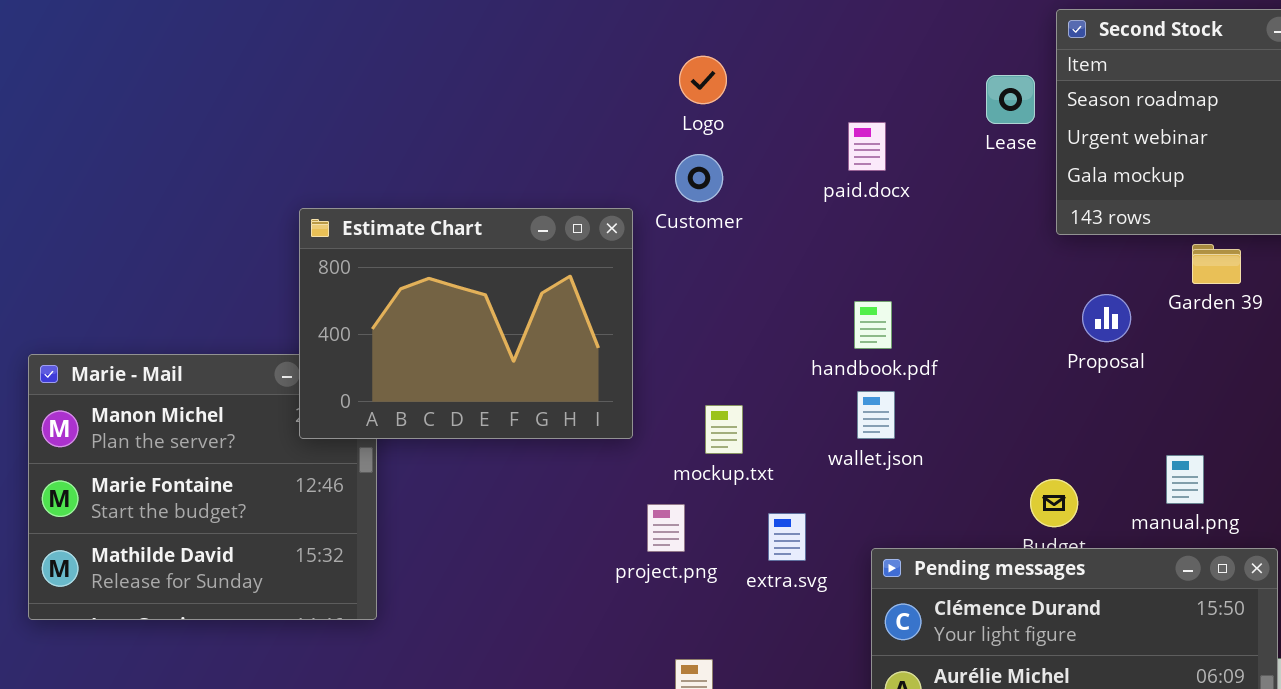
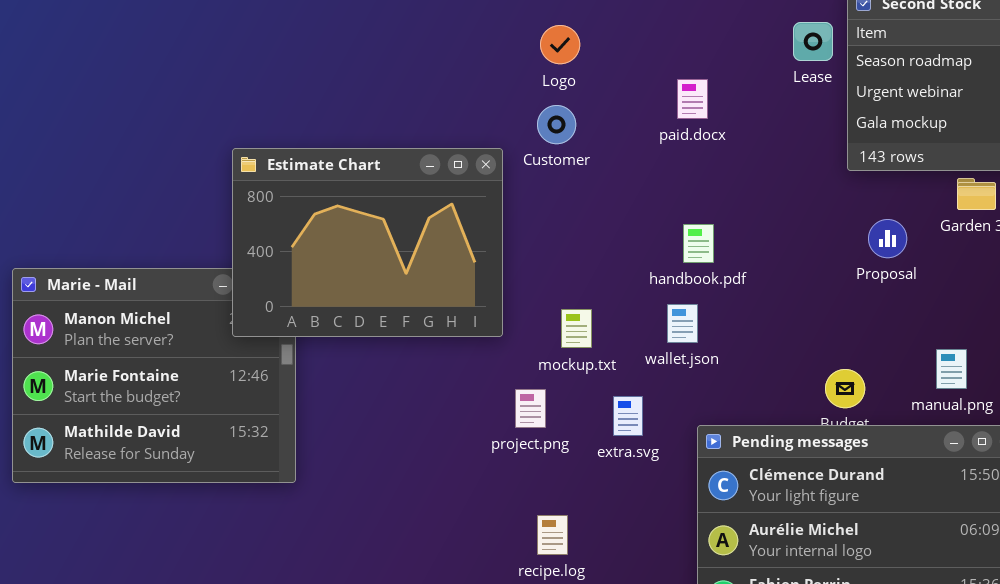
Lease: [986,75,1035,124] -> [793,22,833,61], moved
wallet.json: [857,391,895,439] -> [667,304,698,343], moved

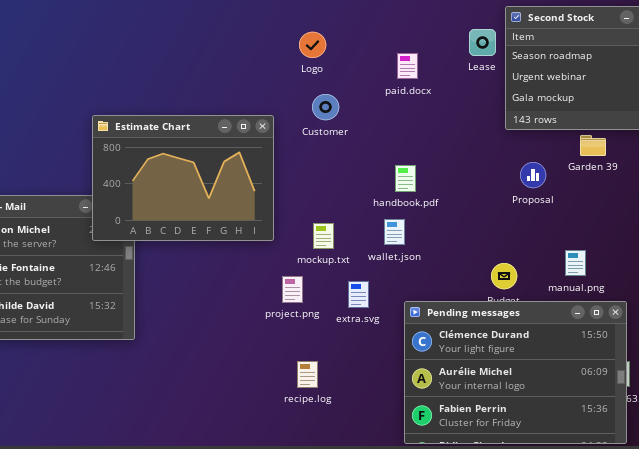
paid.docx: [677,79,708,119] -> [397,53,418,79], moved
Customer: [537,105,576,144] -> [312,94,339,120], moved

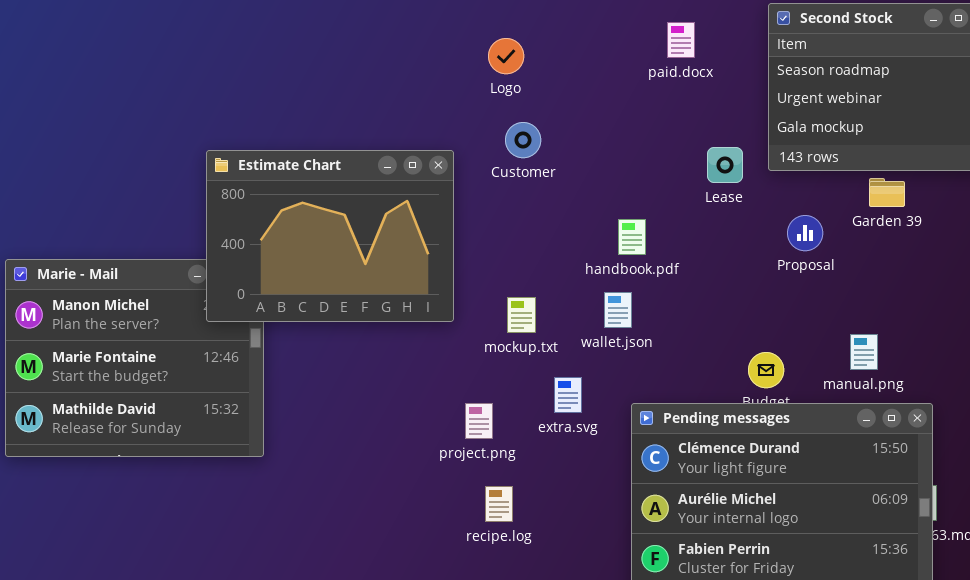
Lease: [469,29,496,56] -> [707,147,743,183], moved
paid.docx: [397,53,418,79] -> [667,22,695,58], moved
project.png: [282,276,303,303] -> [465,403,493,439], moved

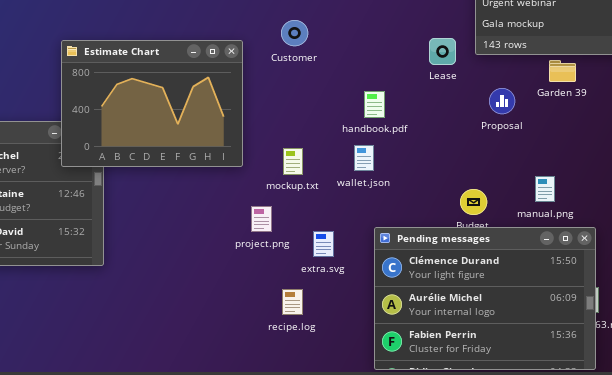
extra.svg: [554,377,582,413] -> [313,231,334,257], moved
project.png: [465,403,493,439] -> [251,206,272,232], moved
recipe.log: [485,486,513,522] -> [282,289,303,315], moved

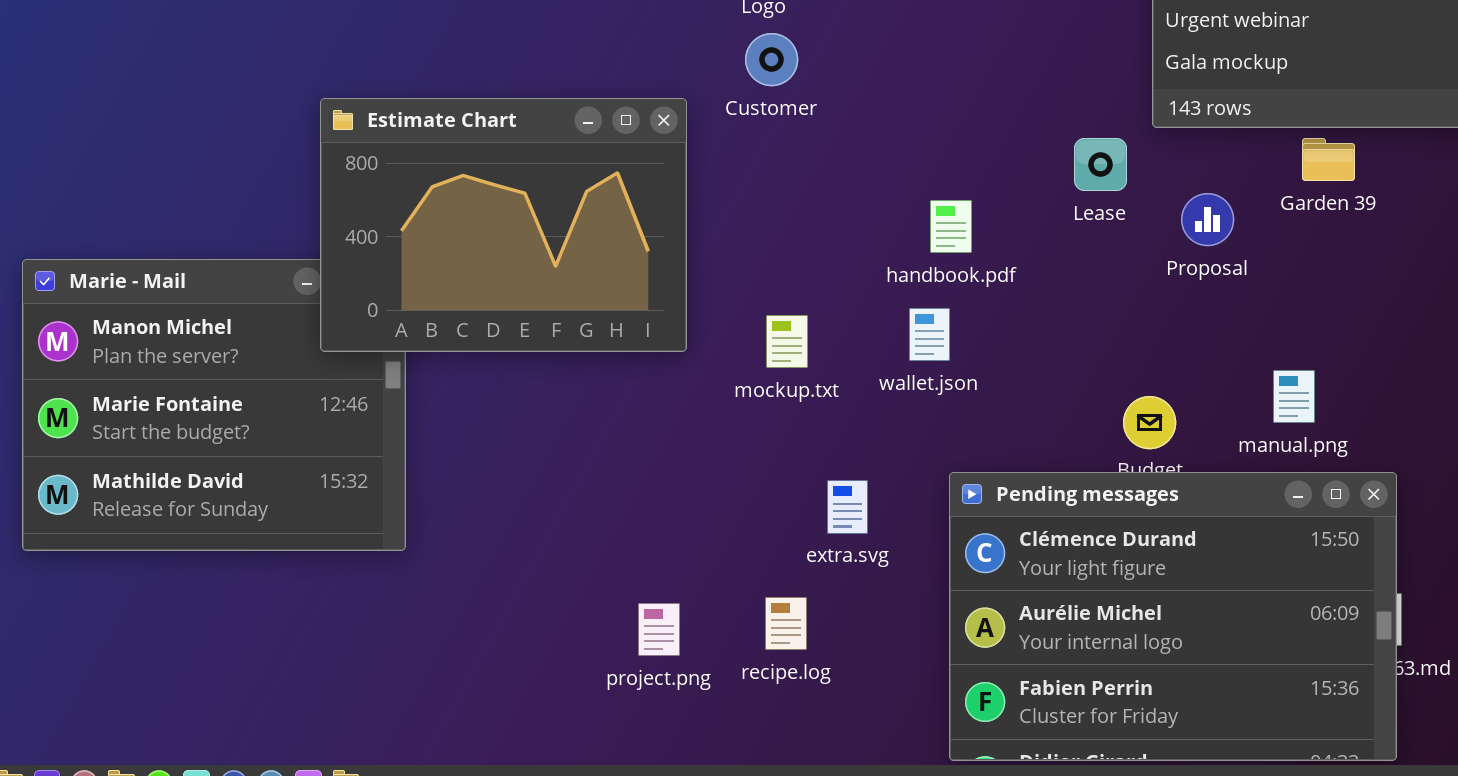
Customer: [281,20,308,46] -> [745,33,798,86], moved
Lease: [429,38,456,65] -> [1074,138,1127,191], moved
project.png: [251,206,272,232] -> [638,603,680,656], moved

